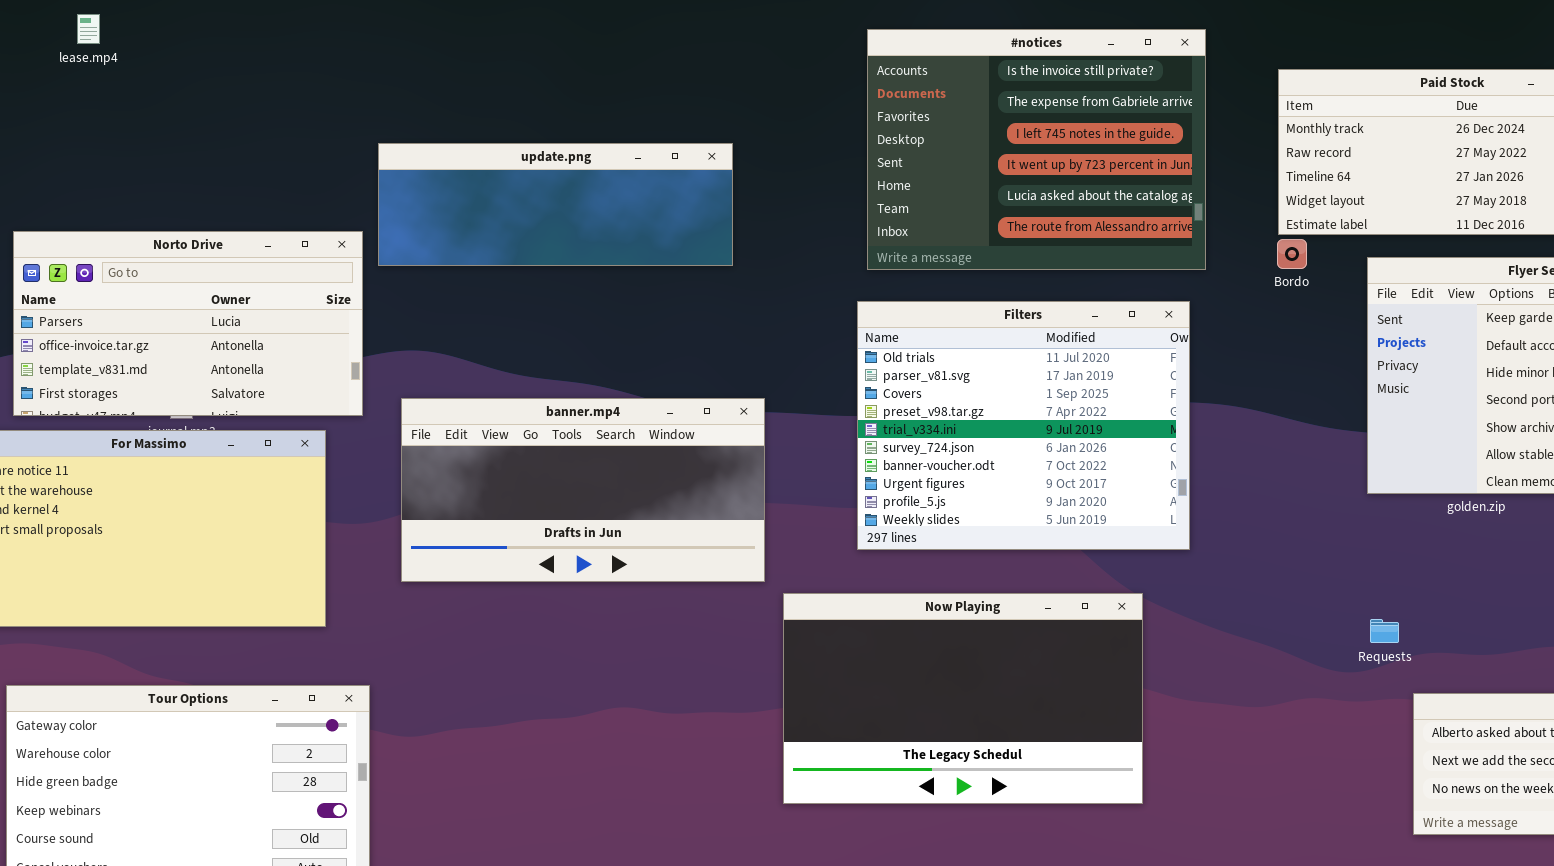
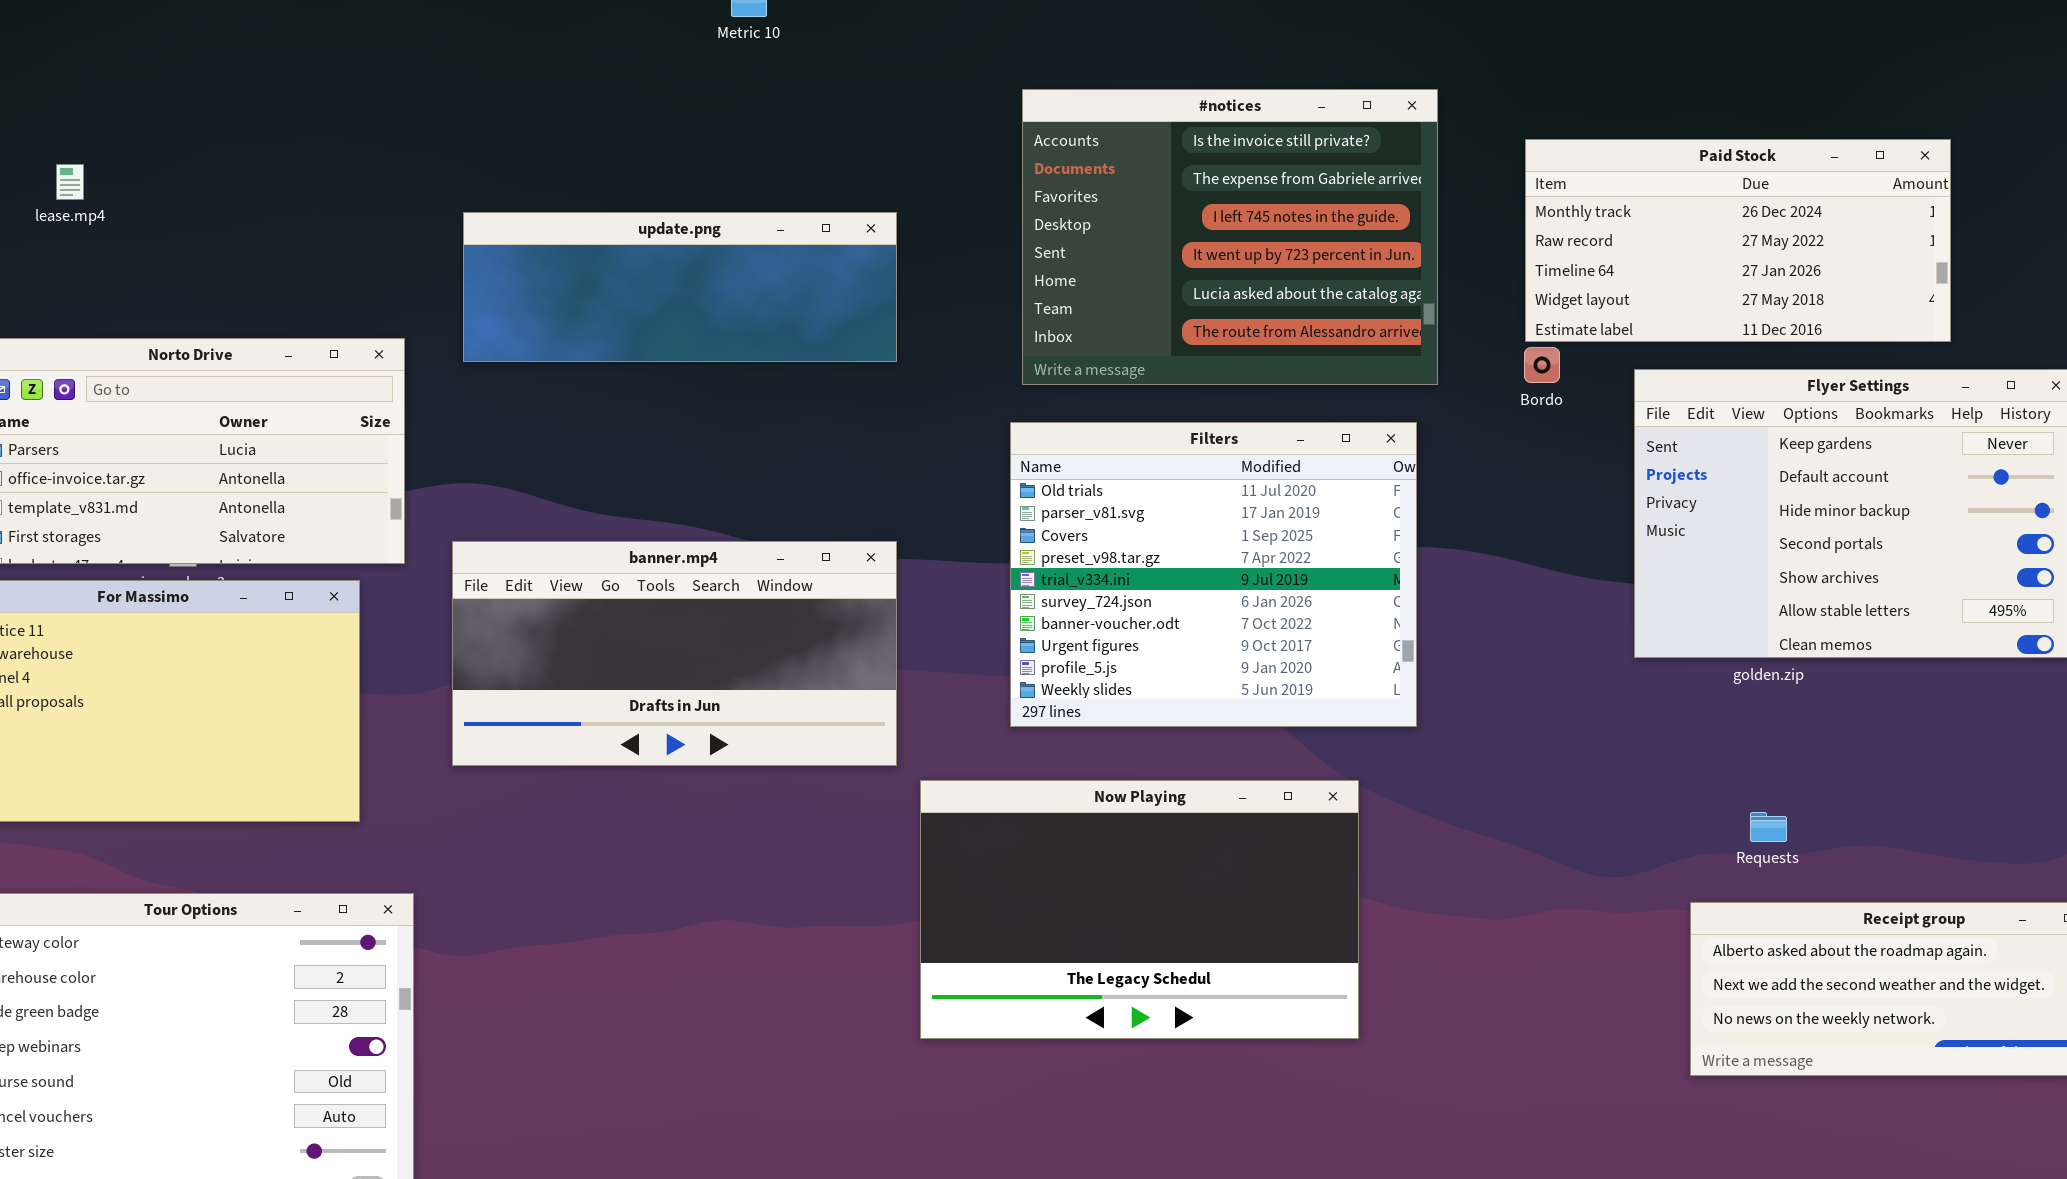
lease.mp4: [77,14,100,44] -> [56,164,84,200], moved
update.png: [378,143,733,266] -> [463,212,897,362], moved
Requests: [1370,619,1399,643] -> [1750,812,1787,842], moved

